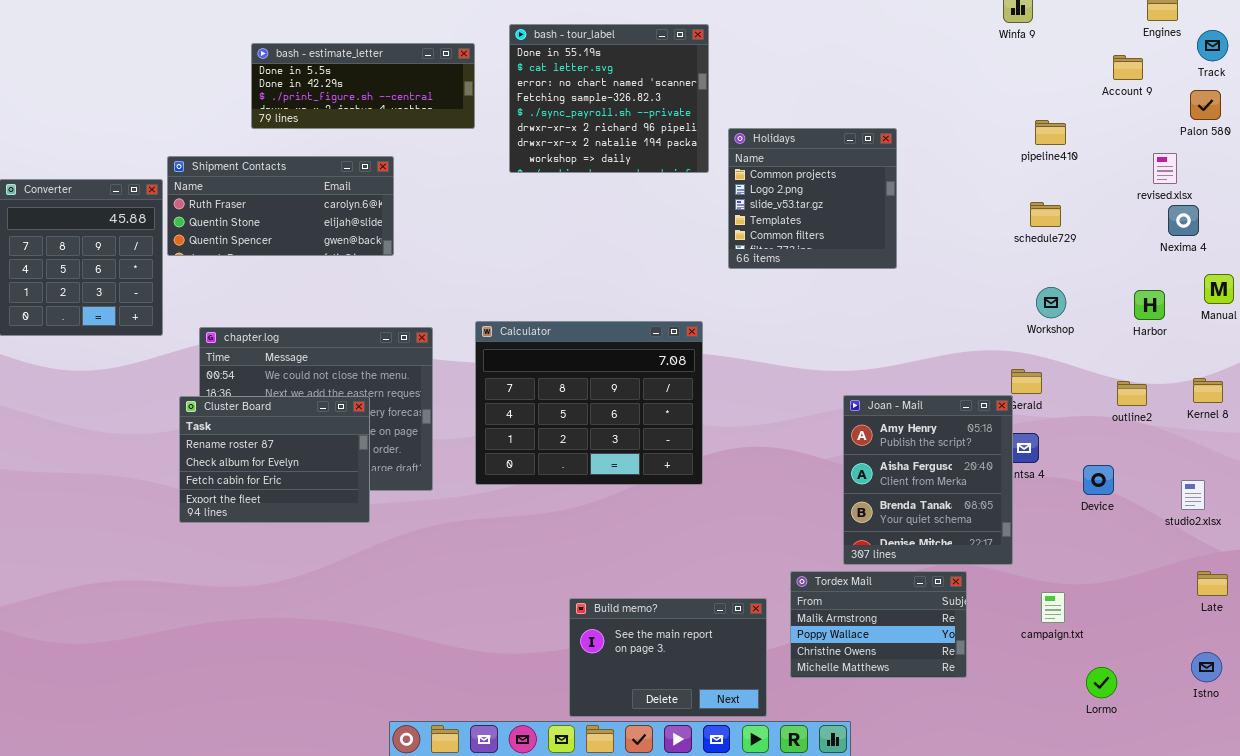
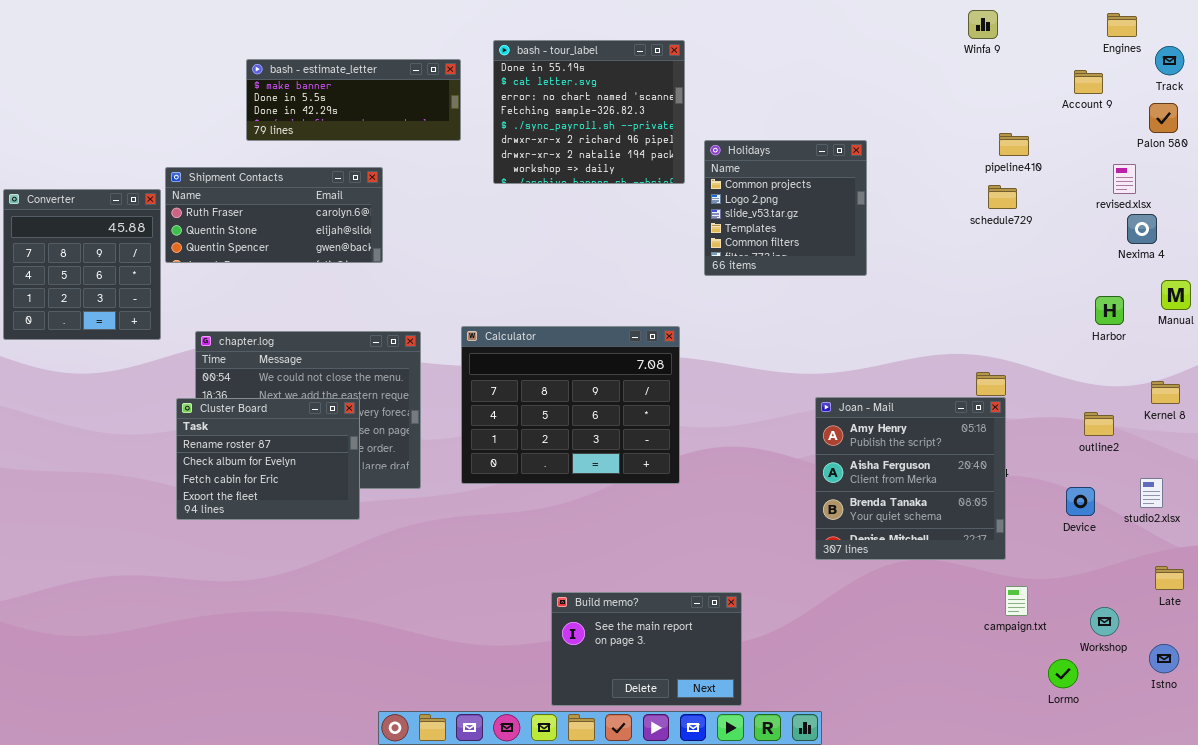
bash - estimate_letter: [251,43,475,129] -> [246,59,461,141], scrolled up 1 row
schedule729: [1030,202,1061,227] -> [988,185,1017,209], moved
Workshop: [1036,287,1066,318] -> [1090,607,1119,636], moved
outline2: [1117,381,1147,406] -> [1084,412,1114,436], moved
Joan - Mail: [843,395,1013,565] -> [815,397,1006,560], resized
Device: [1083,465,1114,495] -> [1066,487,1095,516], moved
Tordex Mail: [790,571,967,678] -> none, closed

